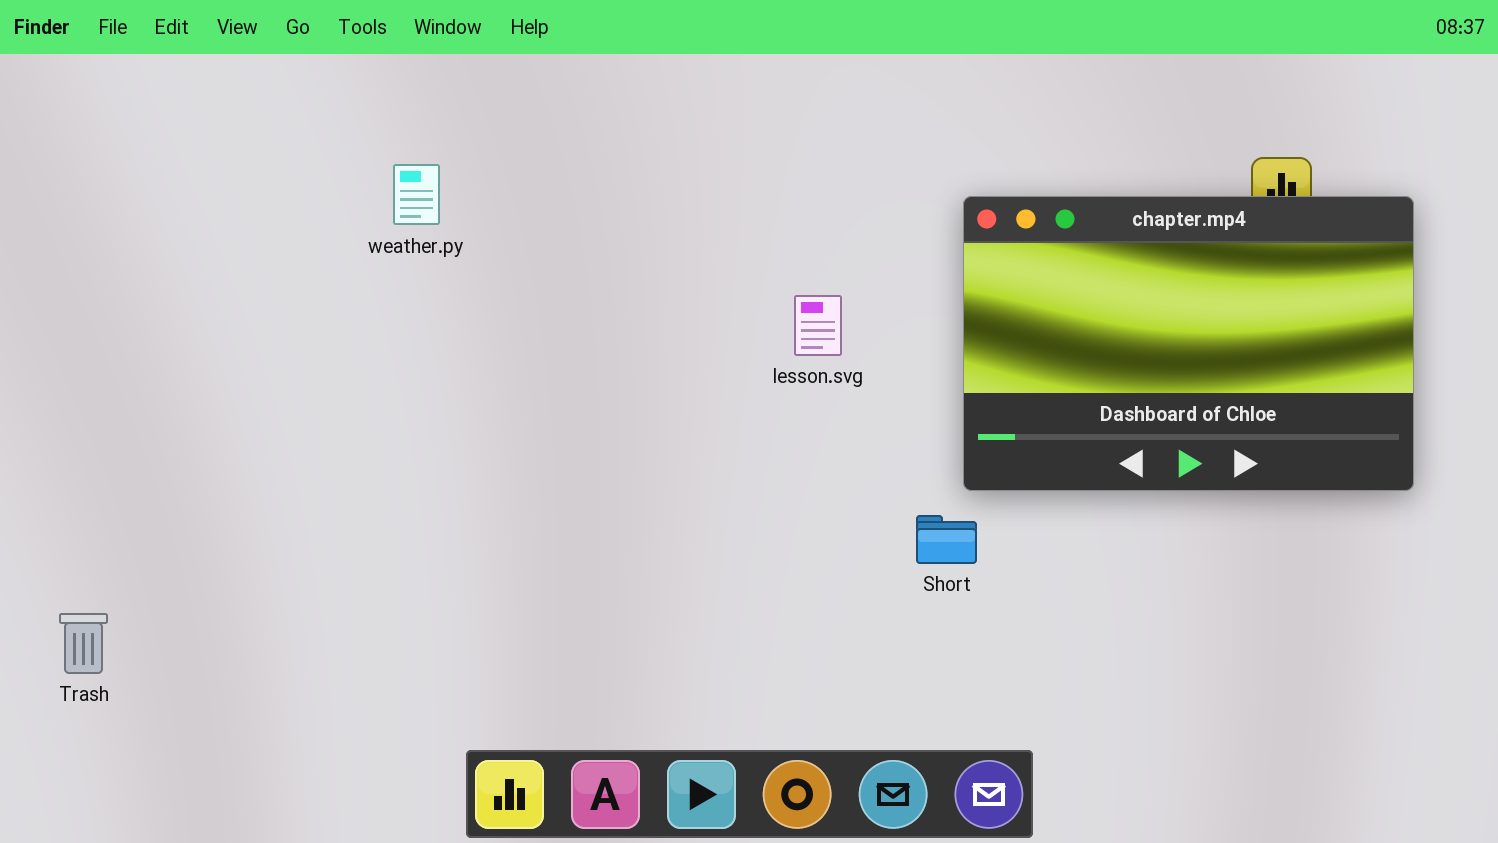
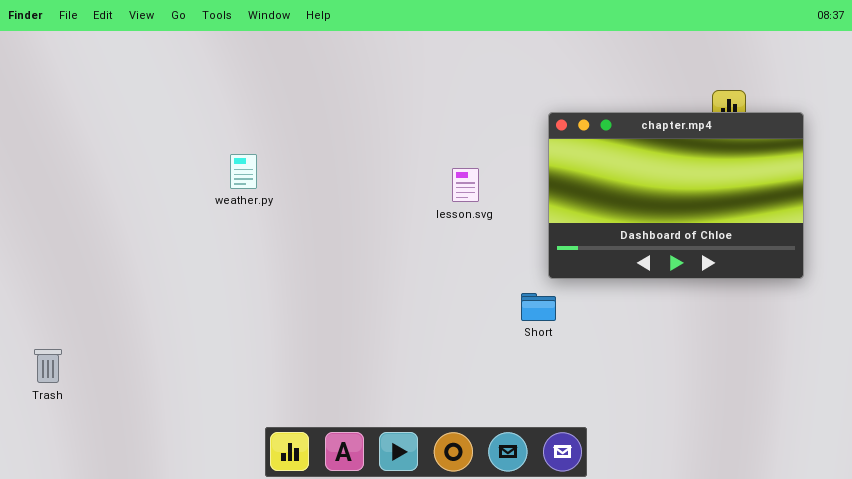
weather.py: [393,164,440,225] -> [230,154,257,189], moved

